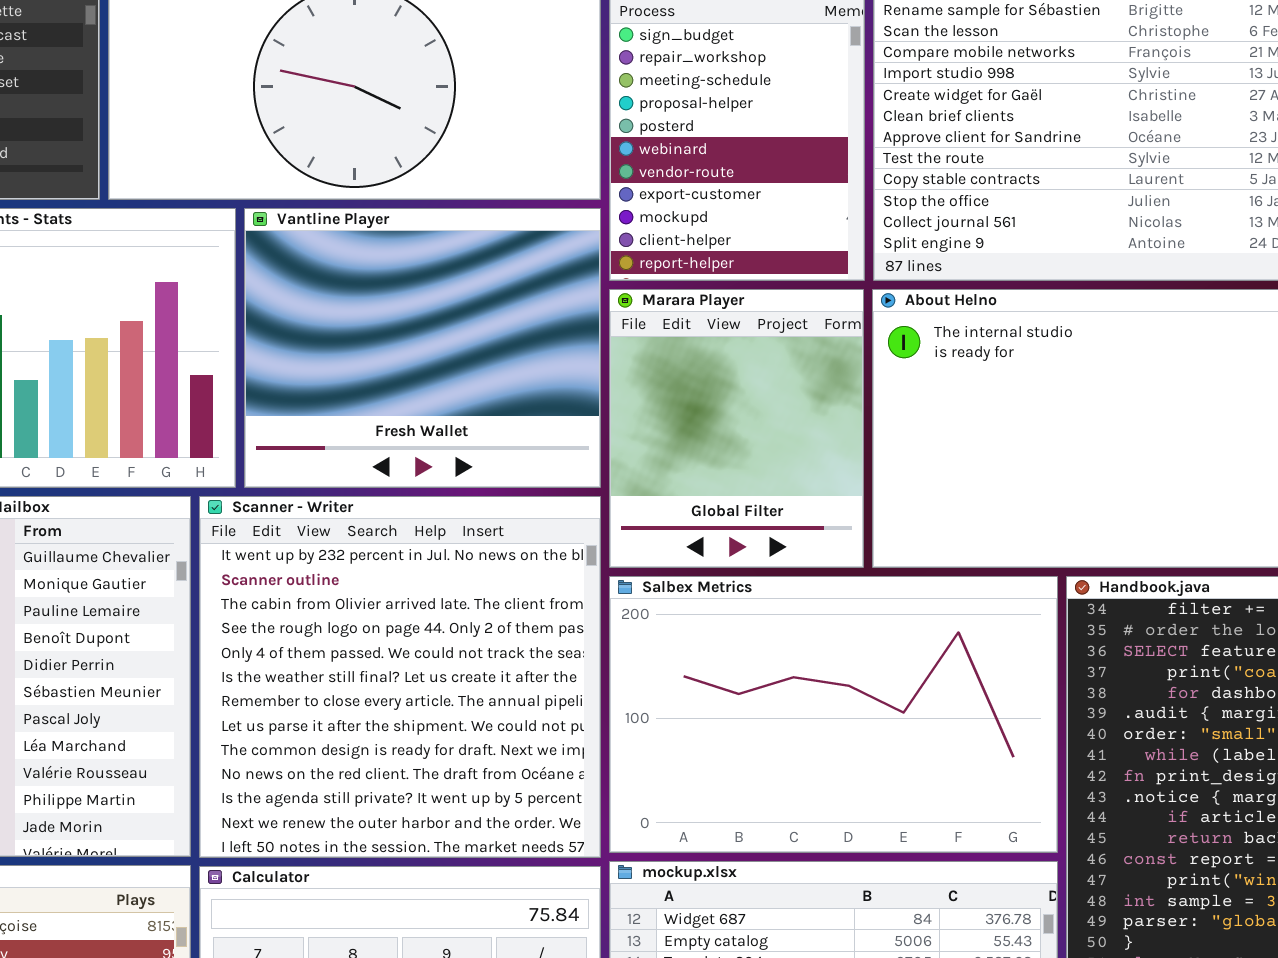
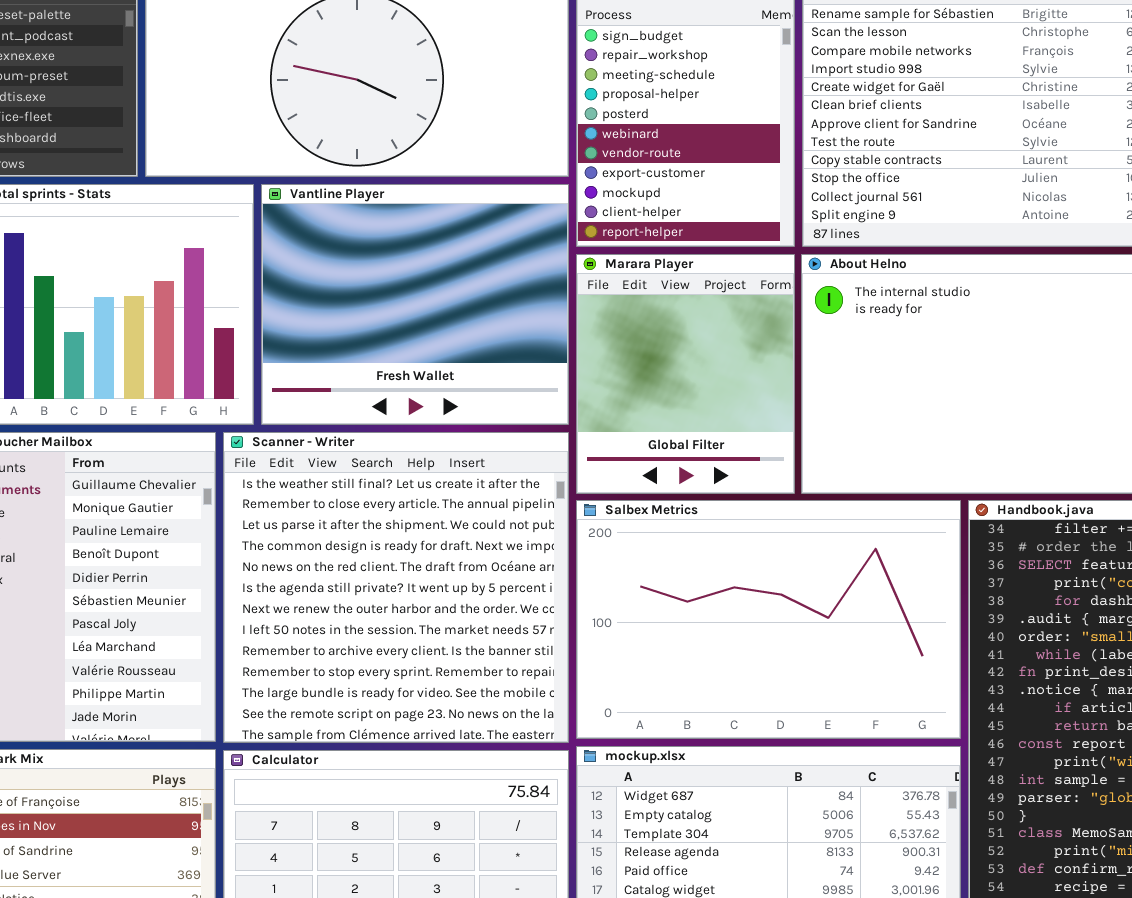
Scanner - Writer: [199,496,601,858] -> [223,432,569,743], scrolled down 5 rows

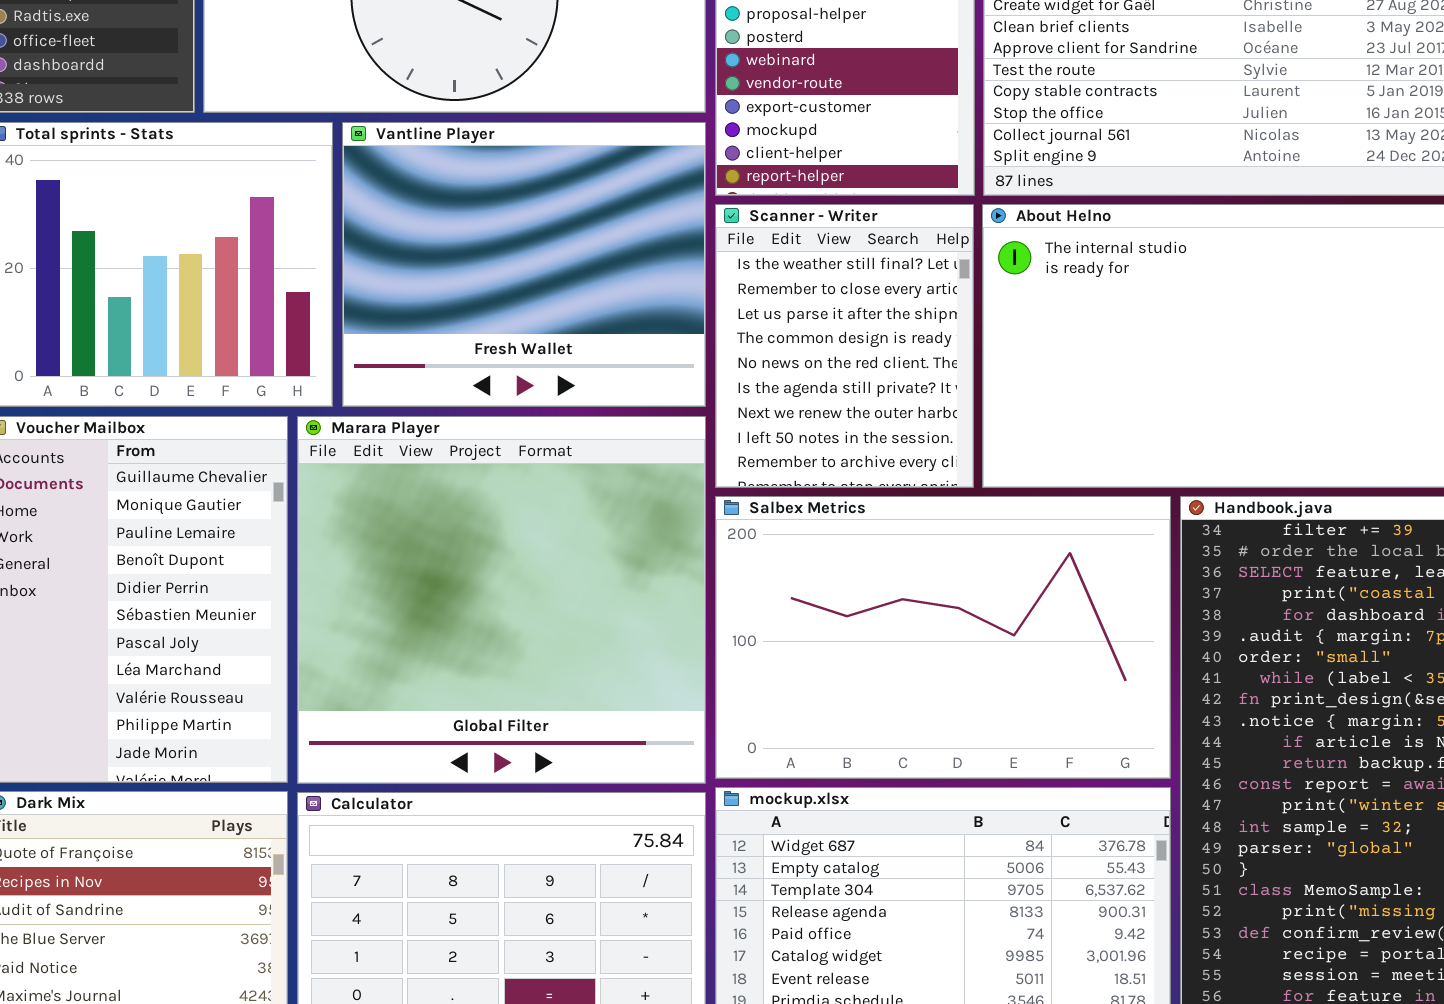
Marara Player: [576,254,795,494] -> [297,416,706,784], moved, resized
Scanner - Writer: [223,432,569,743] -> [715,204,974,488], moved, resized

